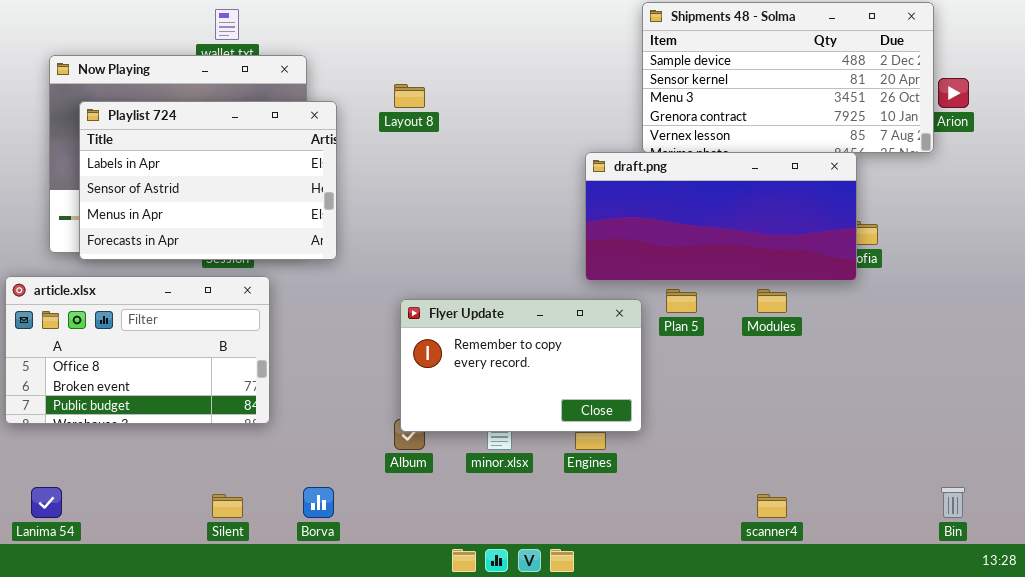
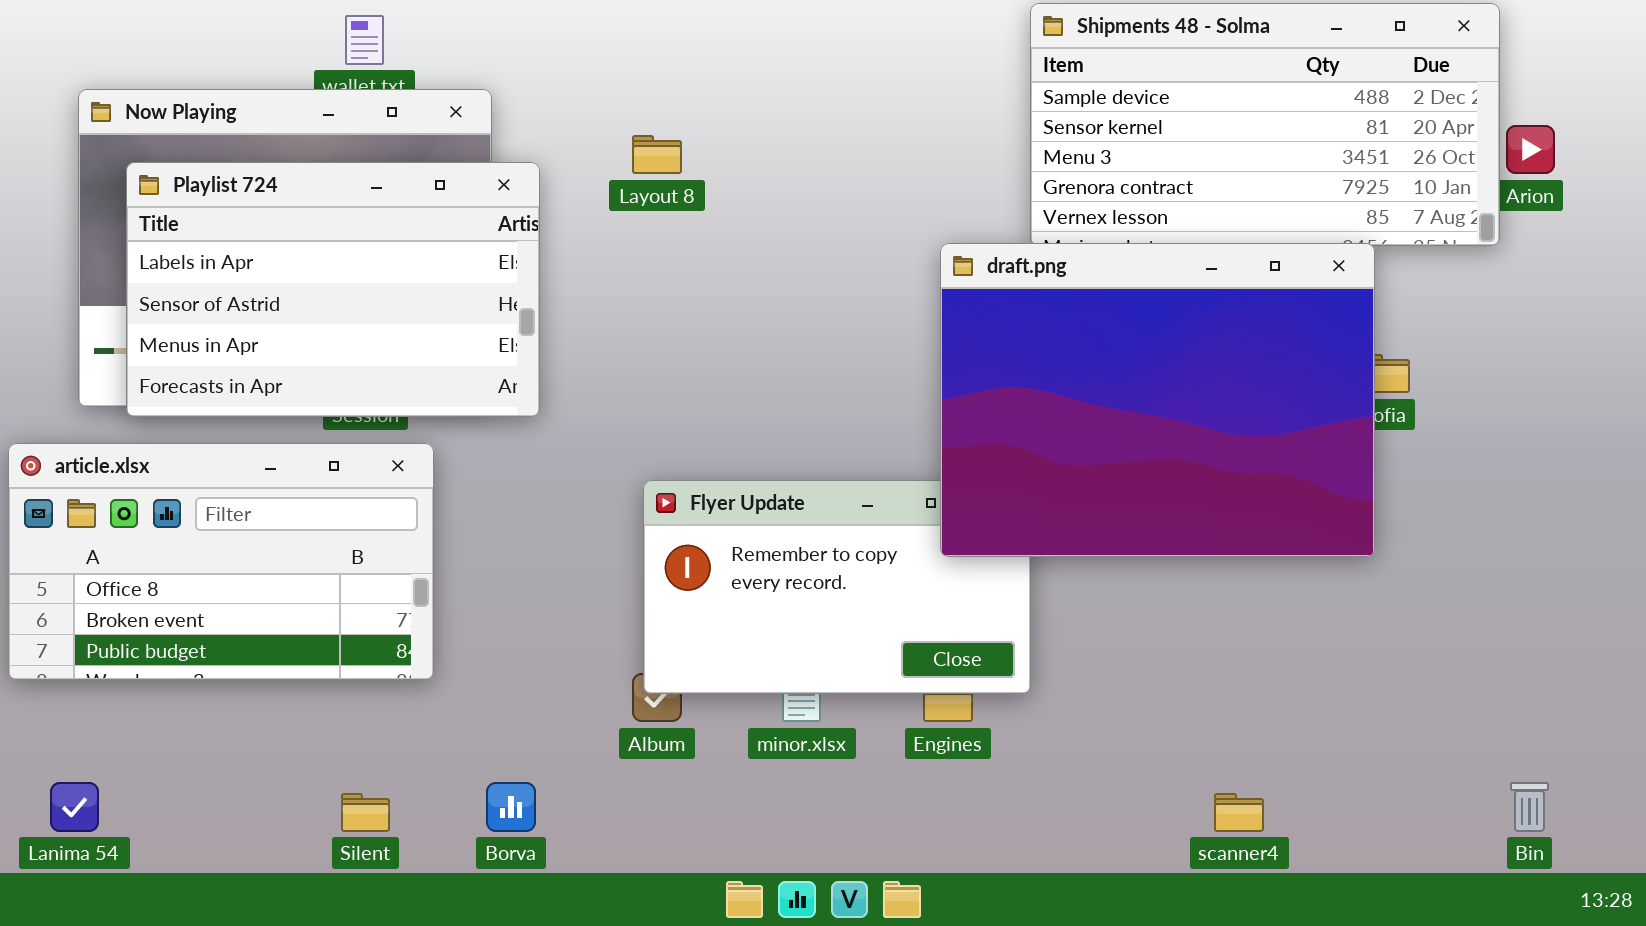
draft.png: [585,152,857,281] -> [940,243,1375,557], resized

